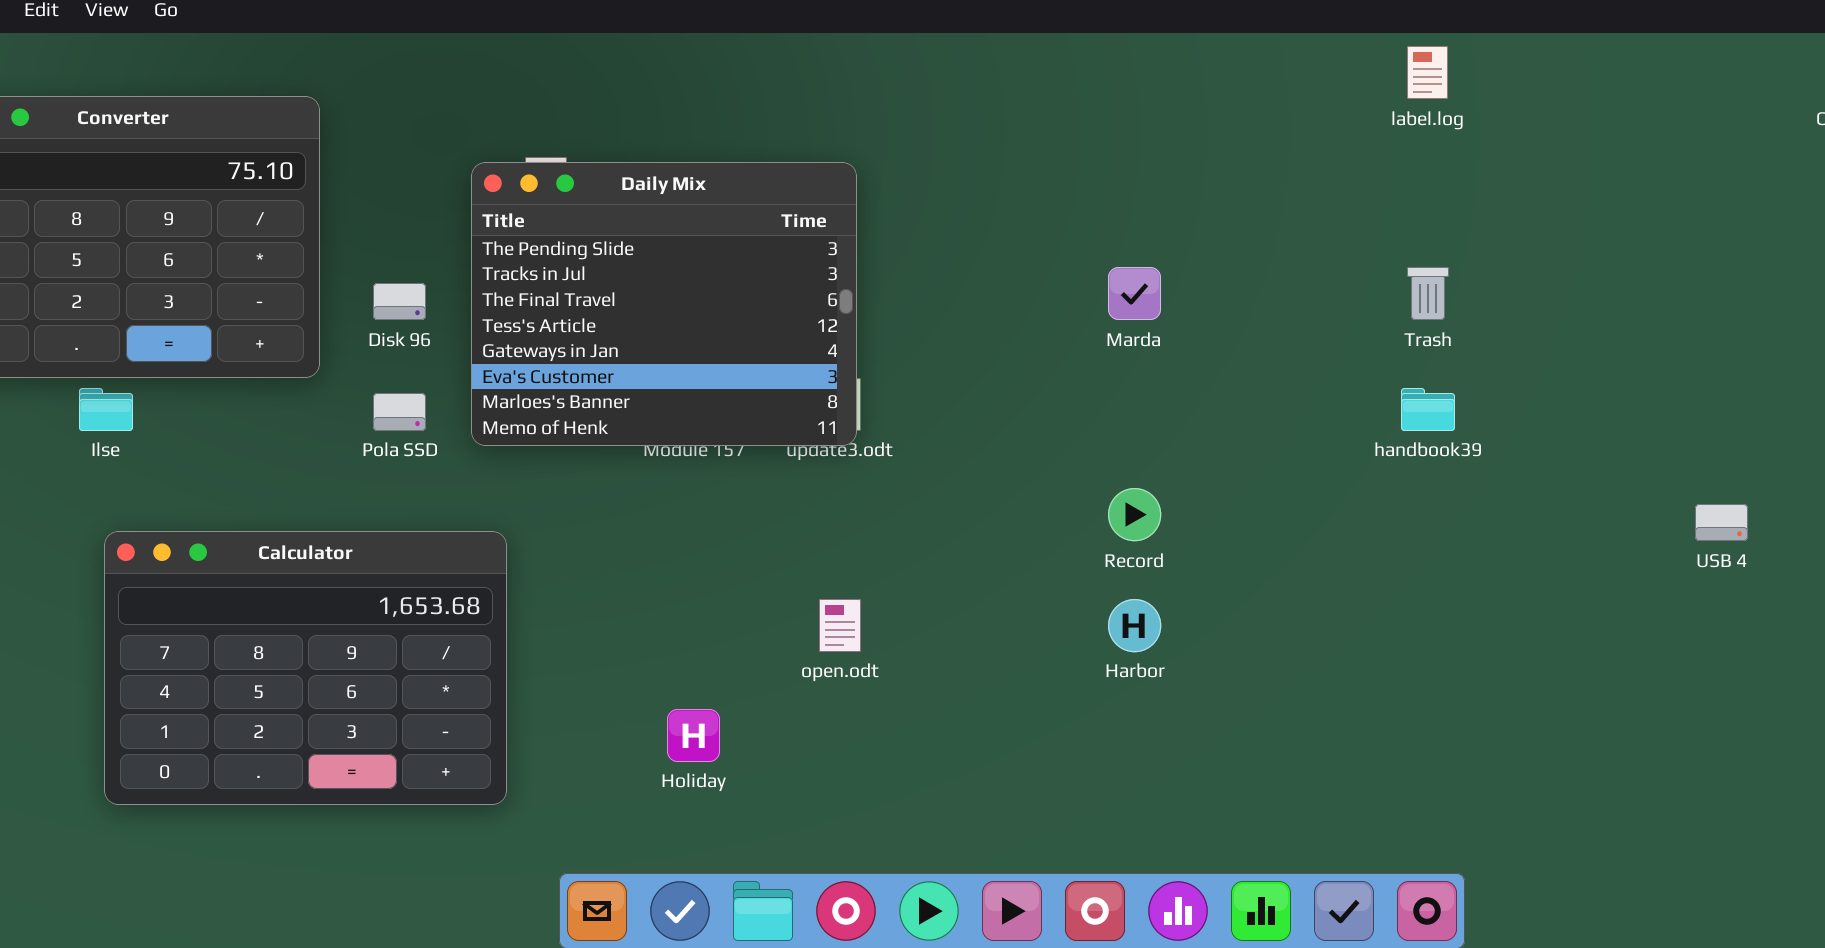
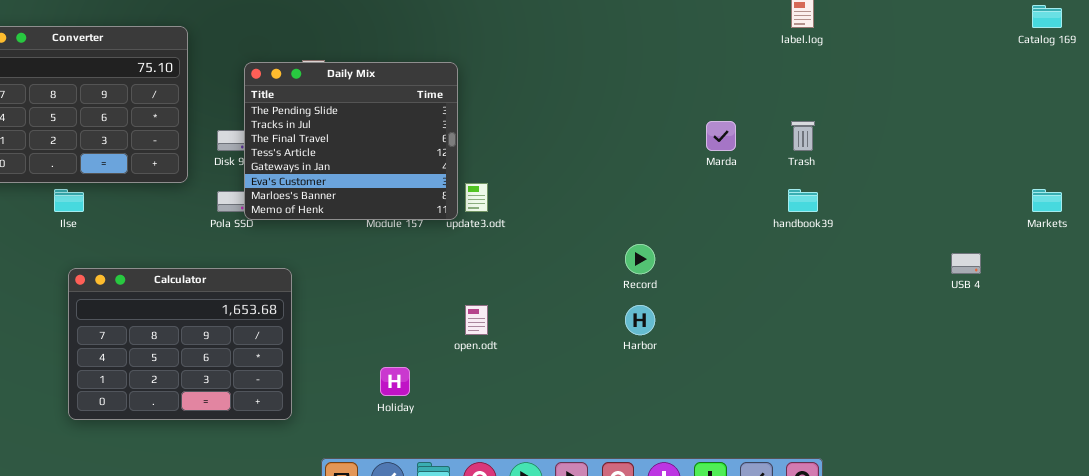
Daily Mix: [471,162,857,446] -> [244,62,458,220], moved
Marda: [1108,267,1161,320] -> [706,121,736,151], moved

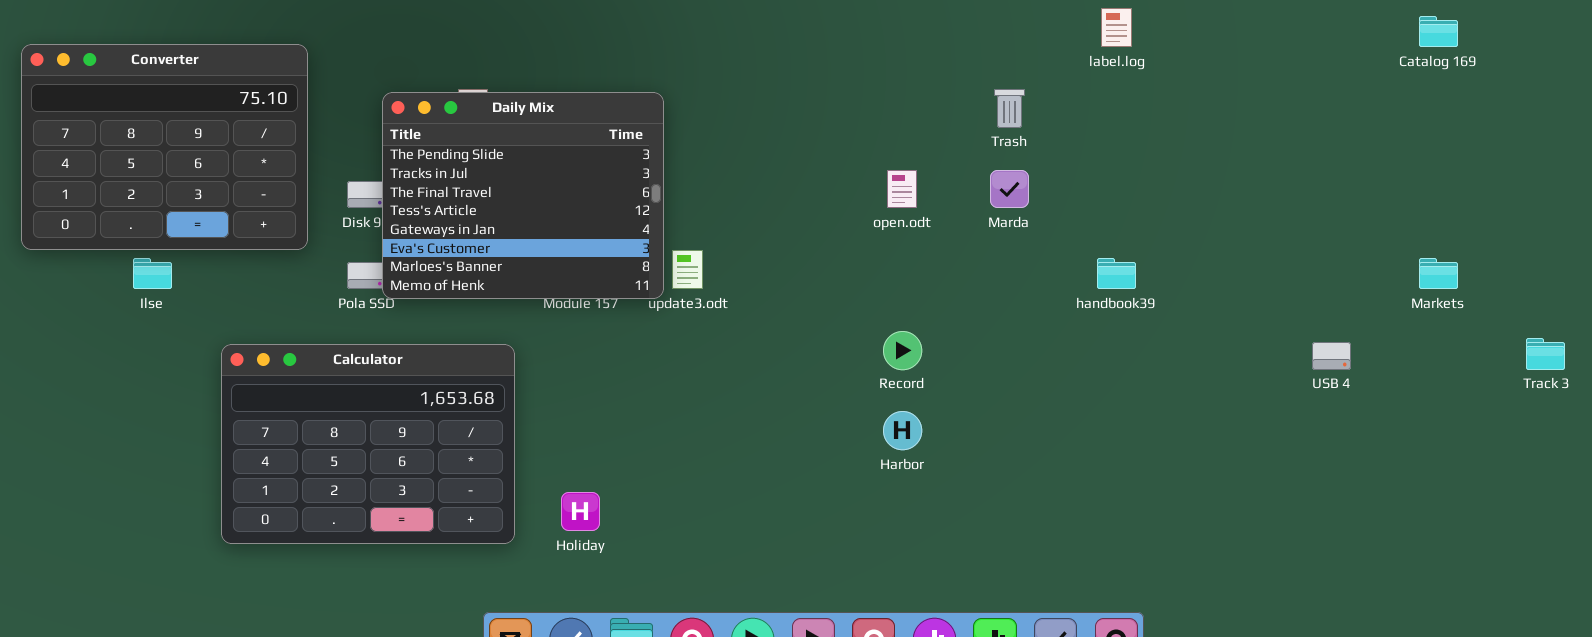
Trash: [791,121,815,151] -> [994,89,1025,128], moved
Calculator: [68,268,292,420] -> [221,344,515,544], moved
open.odt: [465,305,488,335] -> [887,170,917,208], moved

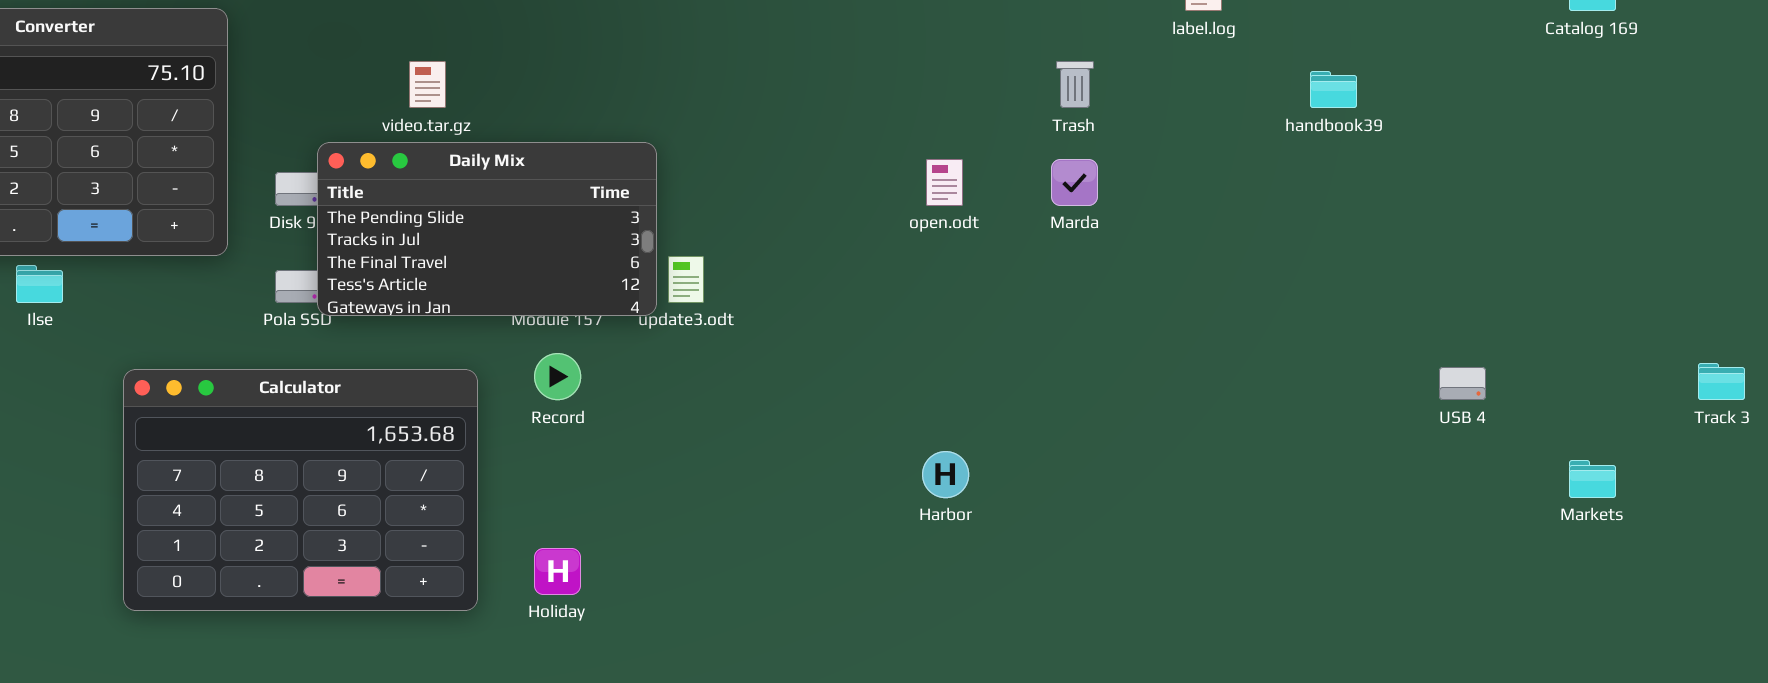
Daily Mix: [382,92,664,299] -> [317,142,657,316], resized
handbook39: [1097,258,1136,289] -> [1310,71,1357,108], moved
Markets: [1419,258,1458,289] -> [1569,460,1616,498], moved
Record: [883,331,922,370] -> [534,353,581,400], moved

